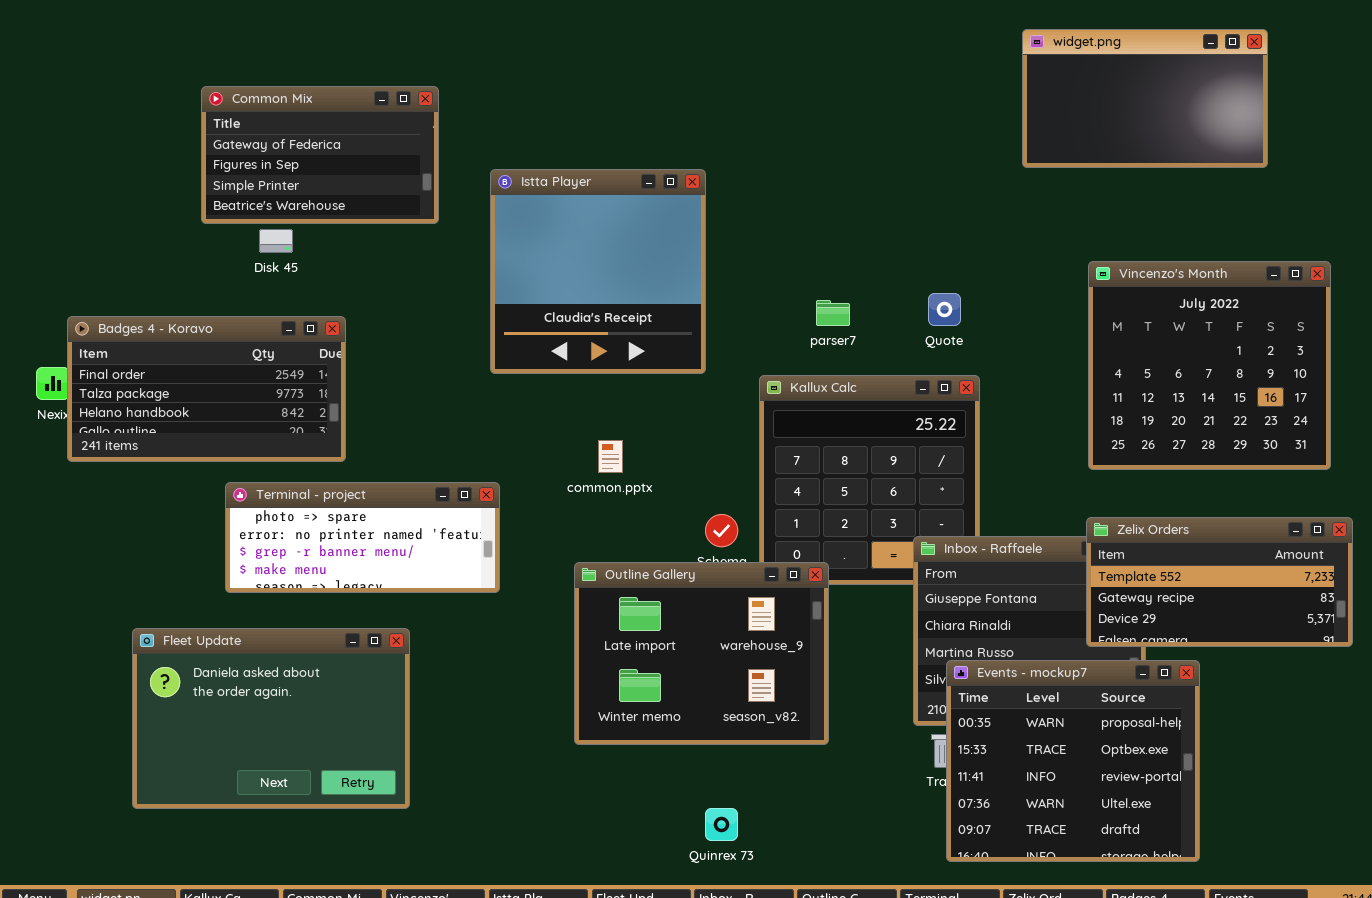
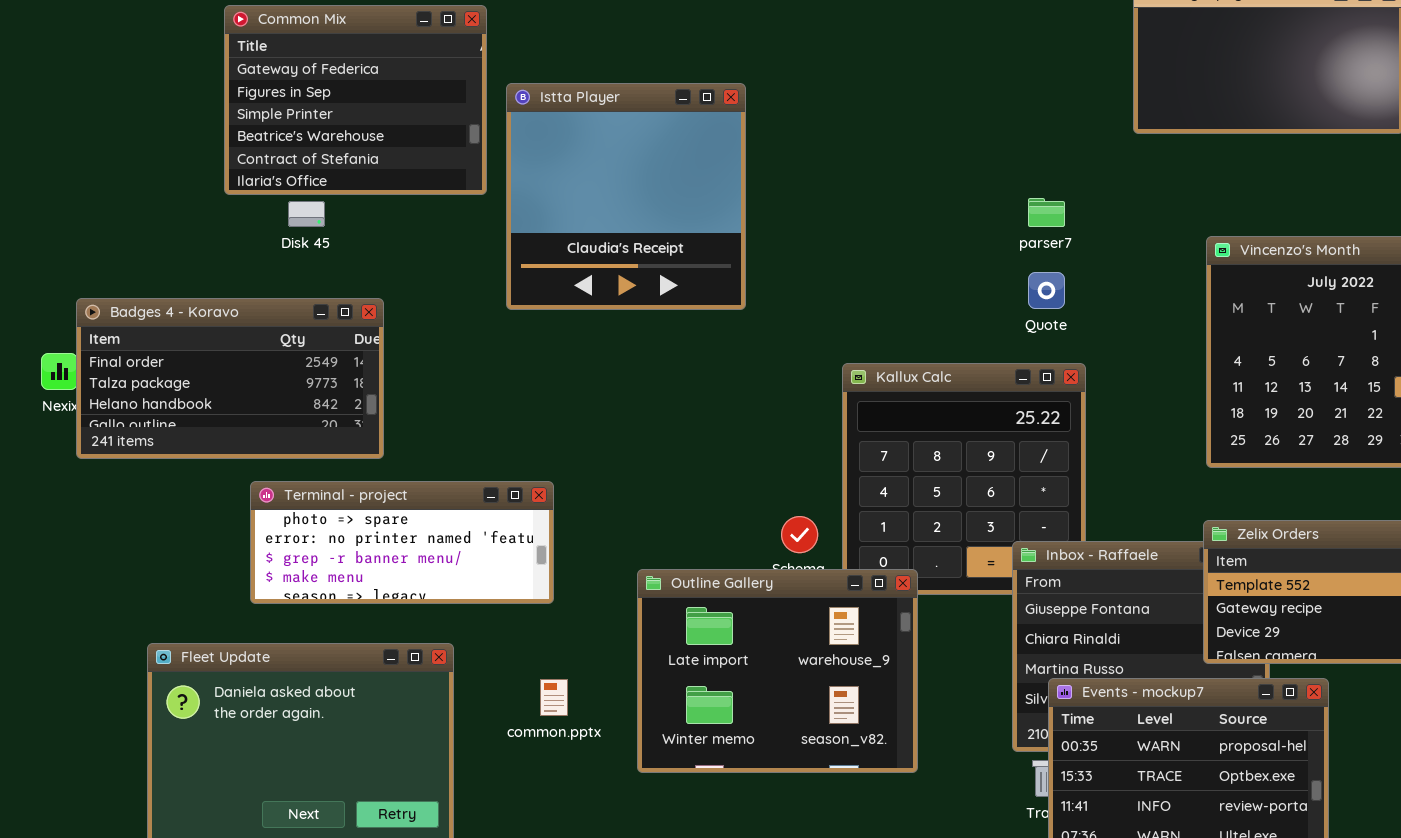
Common Mix: [201,86,439,224] -> [224,5,487,195], resized
Istta Player: [490,169,706,374] -> [506,83,746,310], moved
parser7: [816,300,850,326] -> [1028,198,1065,227], moved
common.pptx: [598,440,623,473] -> [540,679,568,716], moved

